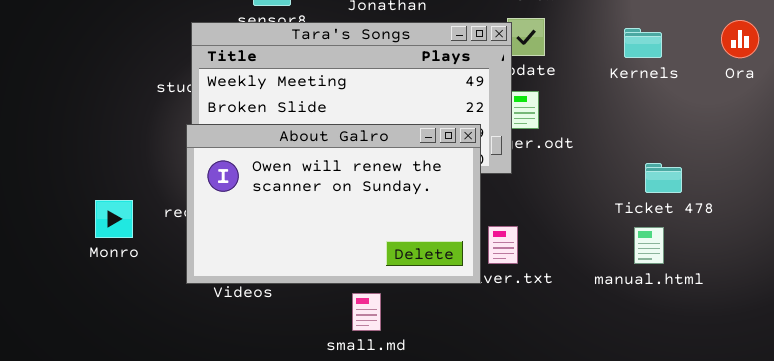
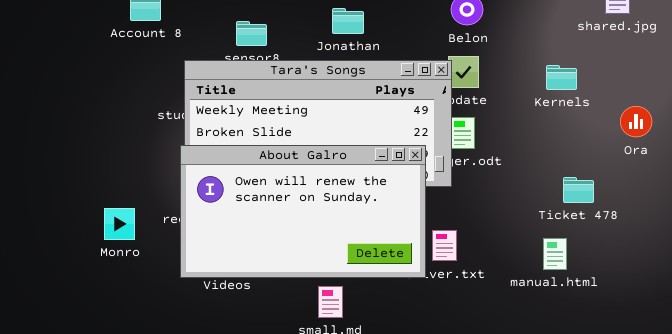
Ora: [721,20,759,58] -> [620,106,652,137], moved
manual.html: [634,227,664,264] -> [543,238,567,270], moved

